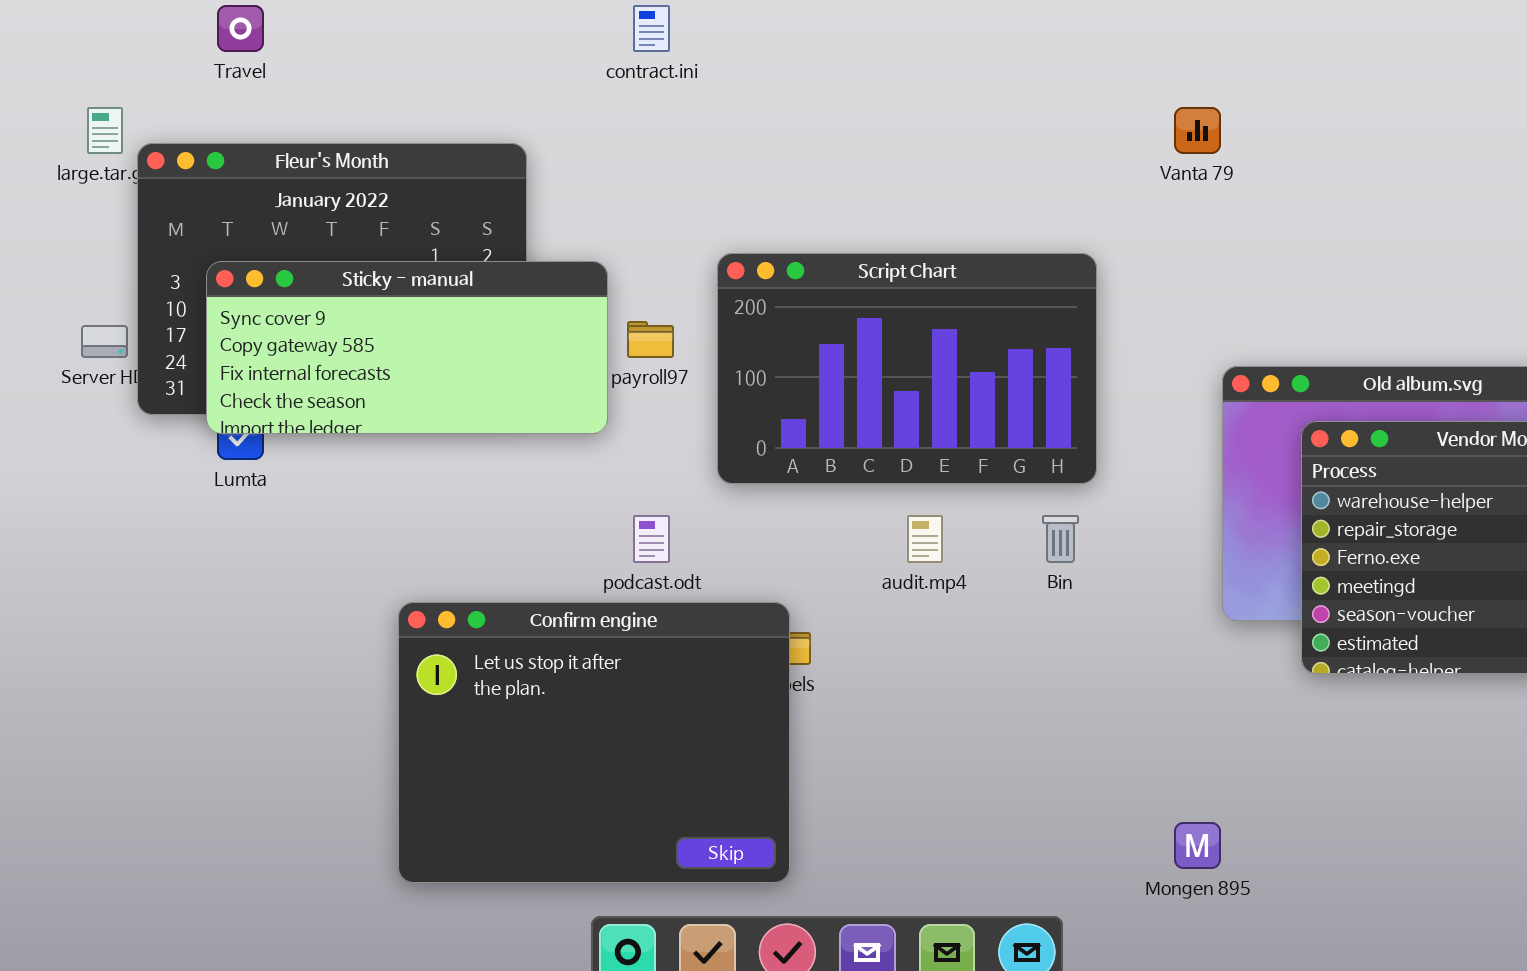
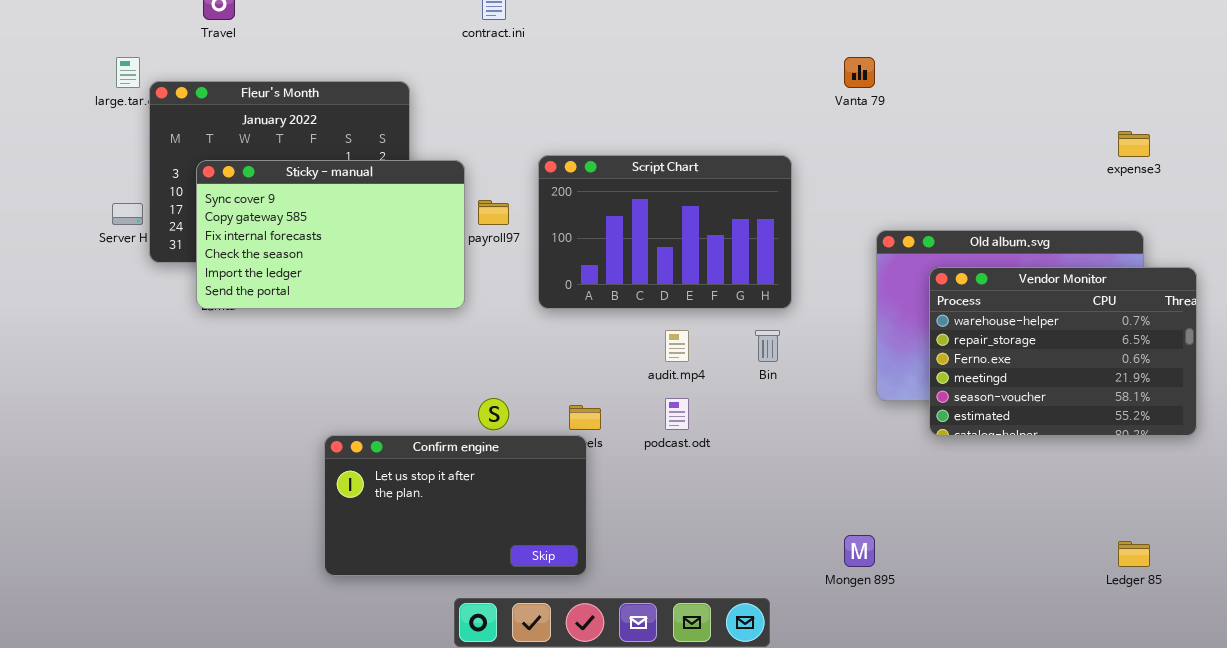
Sticky - manual: [206,261,608,434] -> [196,160,465,309], resized
podcast.odt: [633,515,670,563] -> [665,398,689,430], moved
Confirm engine: [398,602,790,883] -> [324,435,587,576], resized

